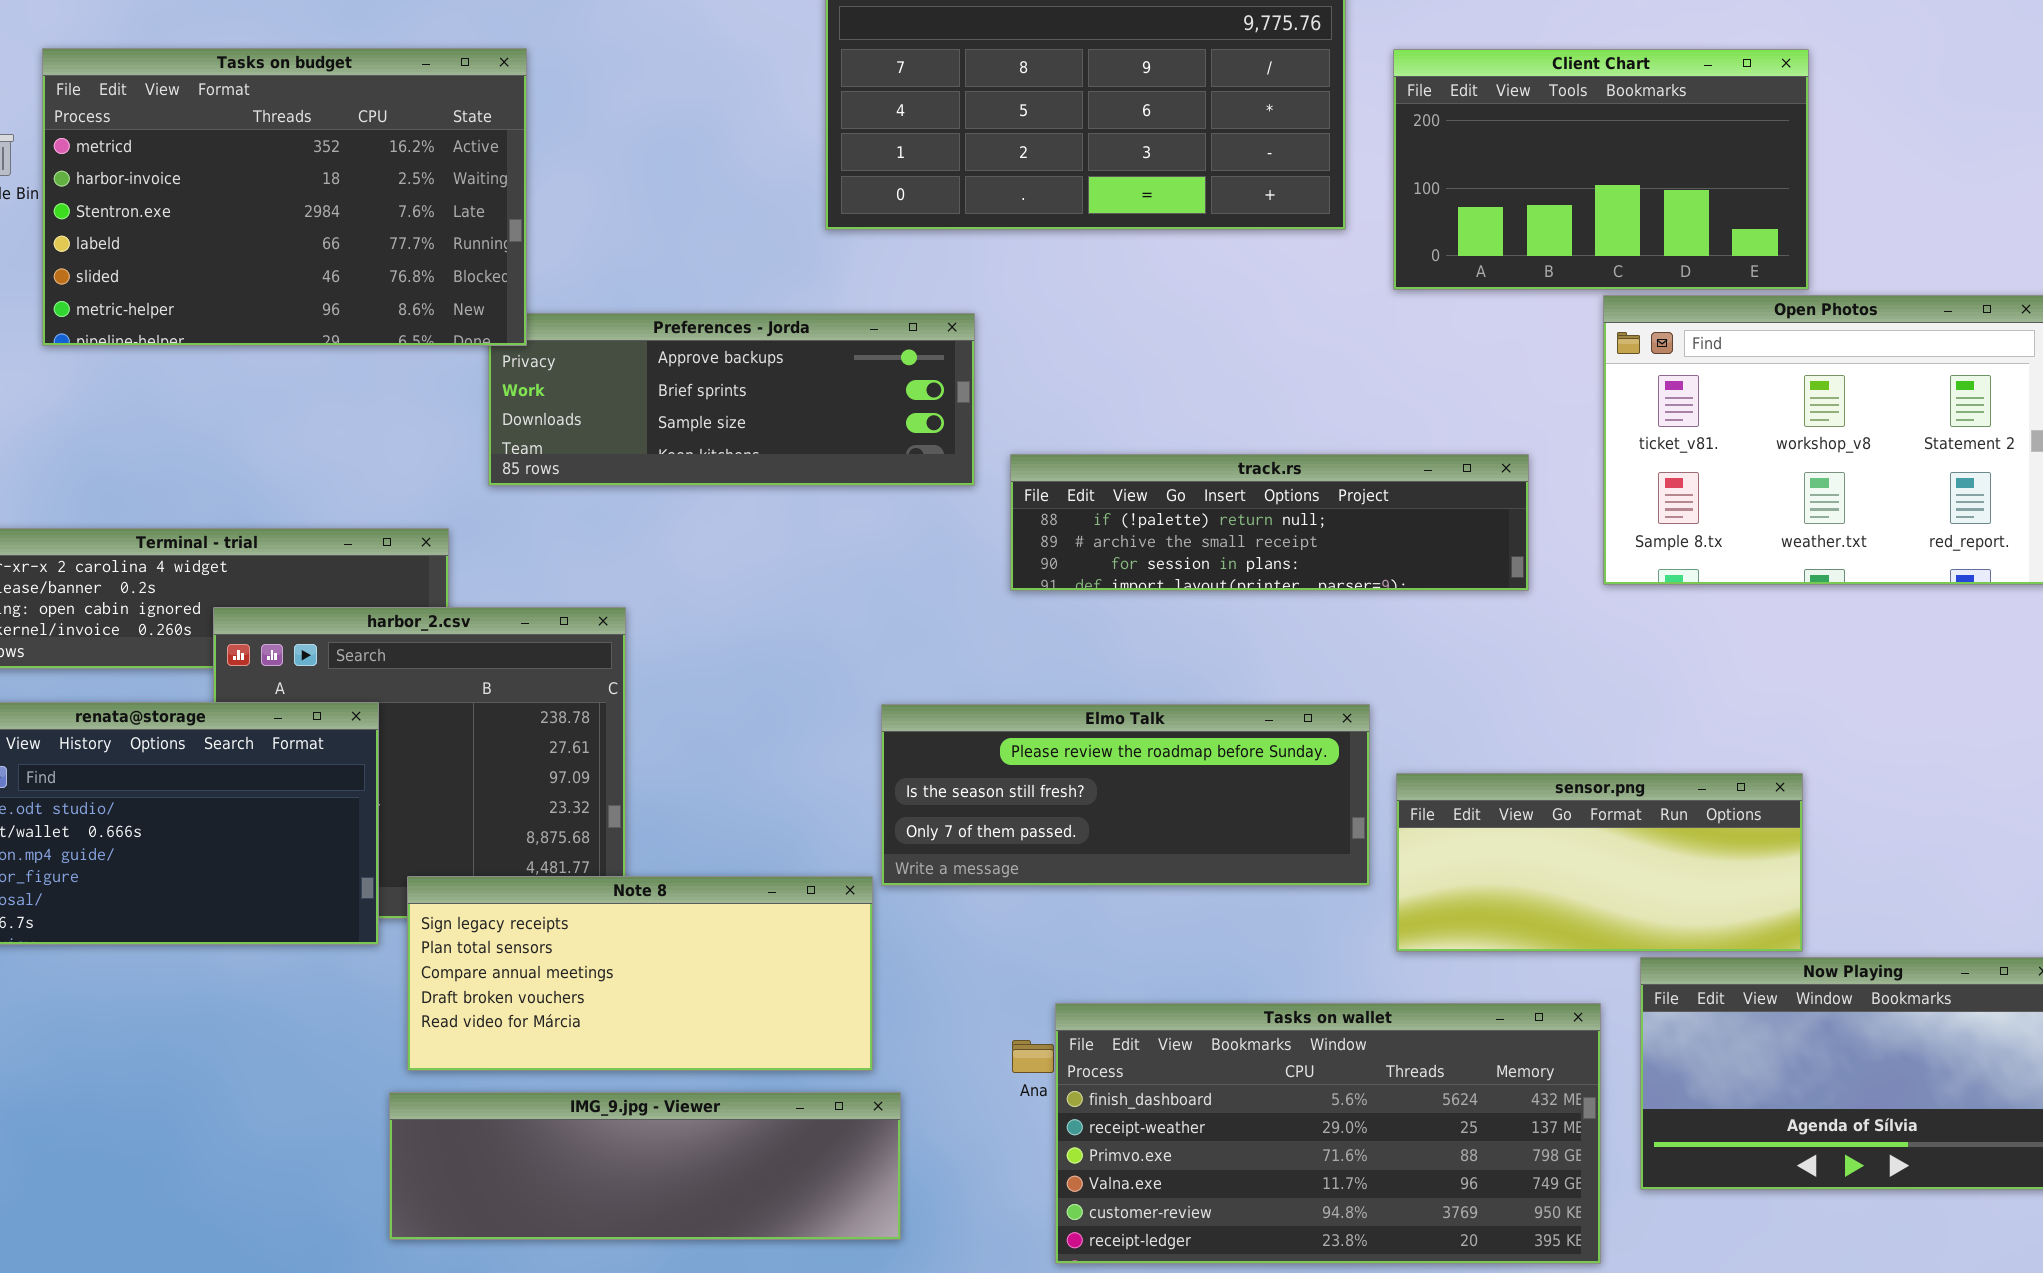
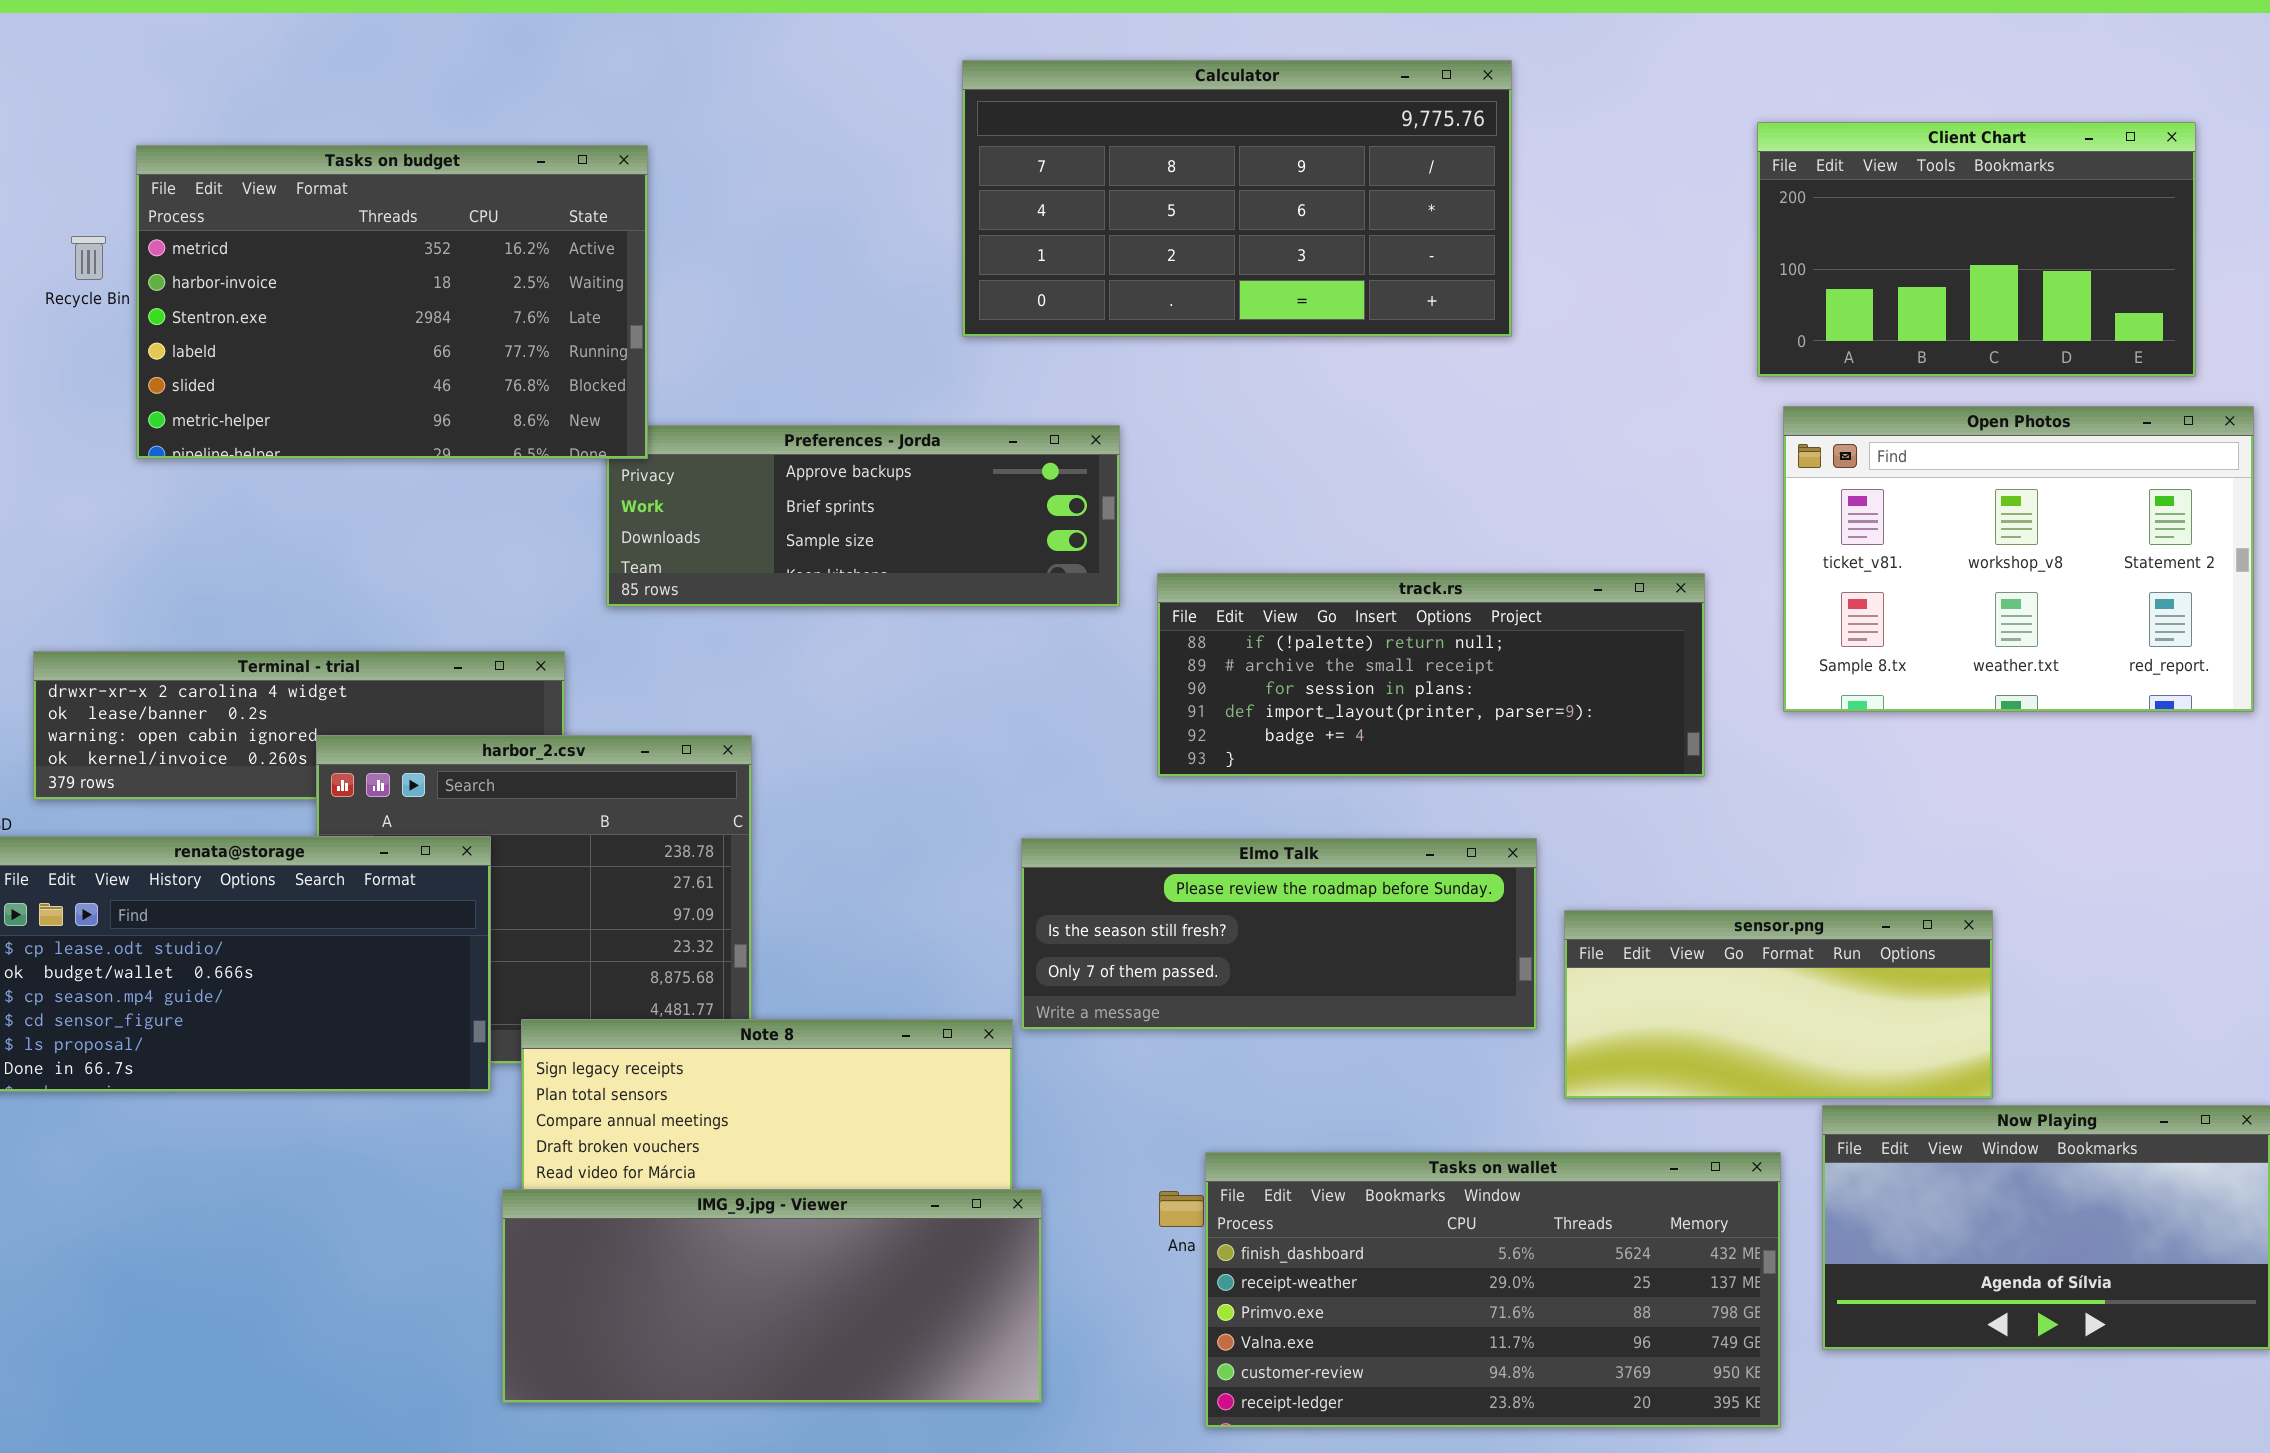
Client Chart: [1393,49,1809,290] -> [1757,122,2196,377], moved
track.rs: [1010,454,1529,591] -> [1157,573,1705,777], resized
IMG_9.jpg - Viewer: [389,1092,901,1240] -> [502,1189,1042,1403], resized

